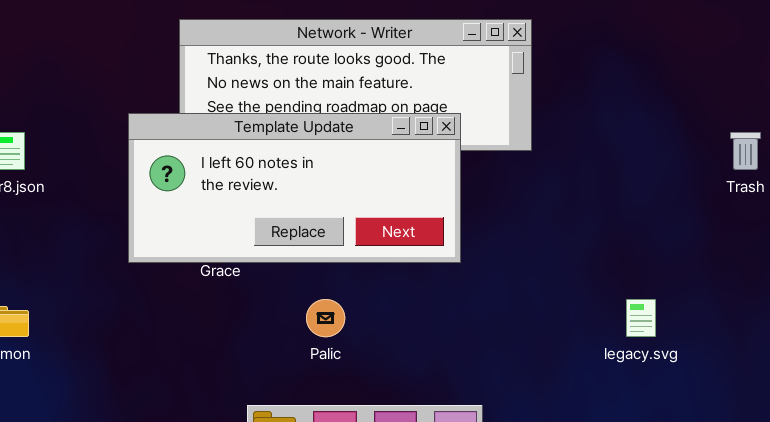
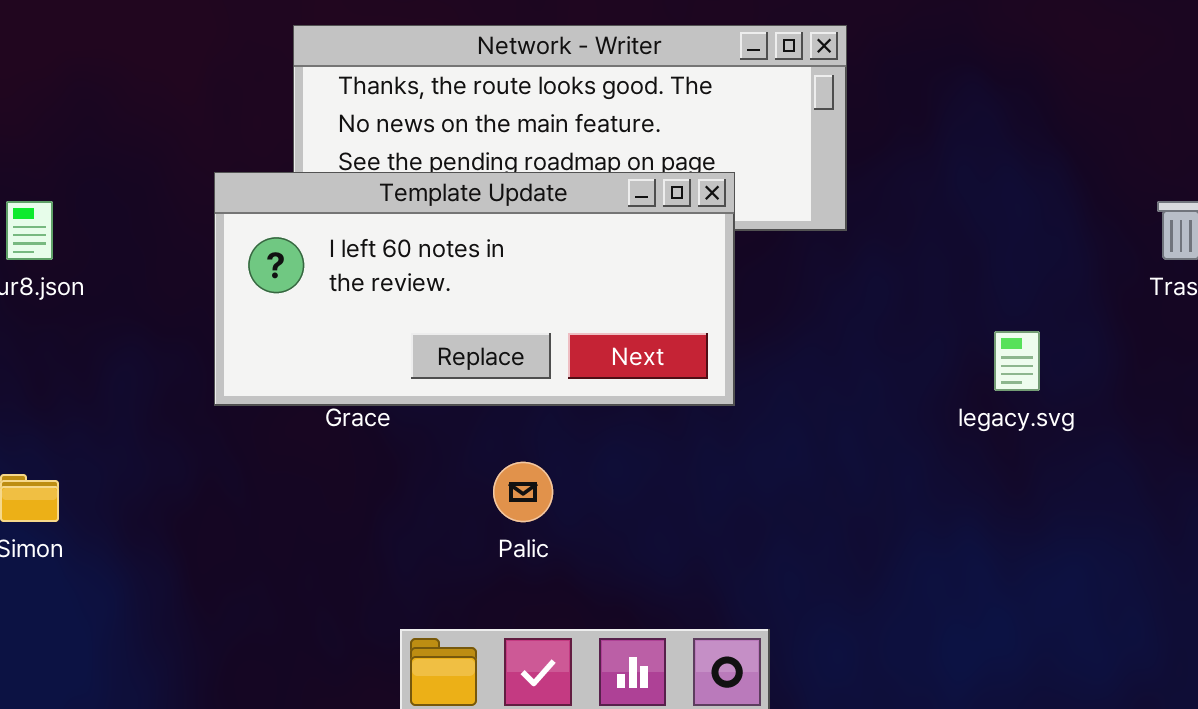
legacy.svg: [626,299,656,337] -> [994,331,1040,391], moved

